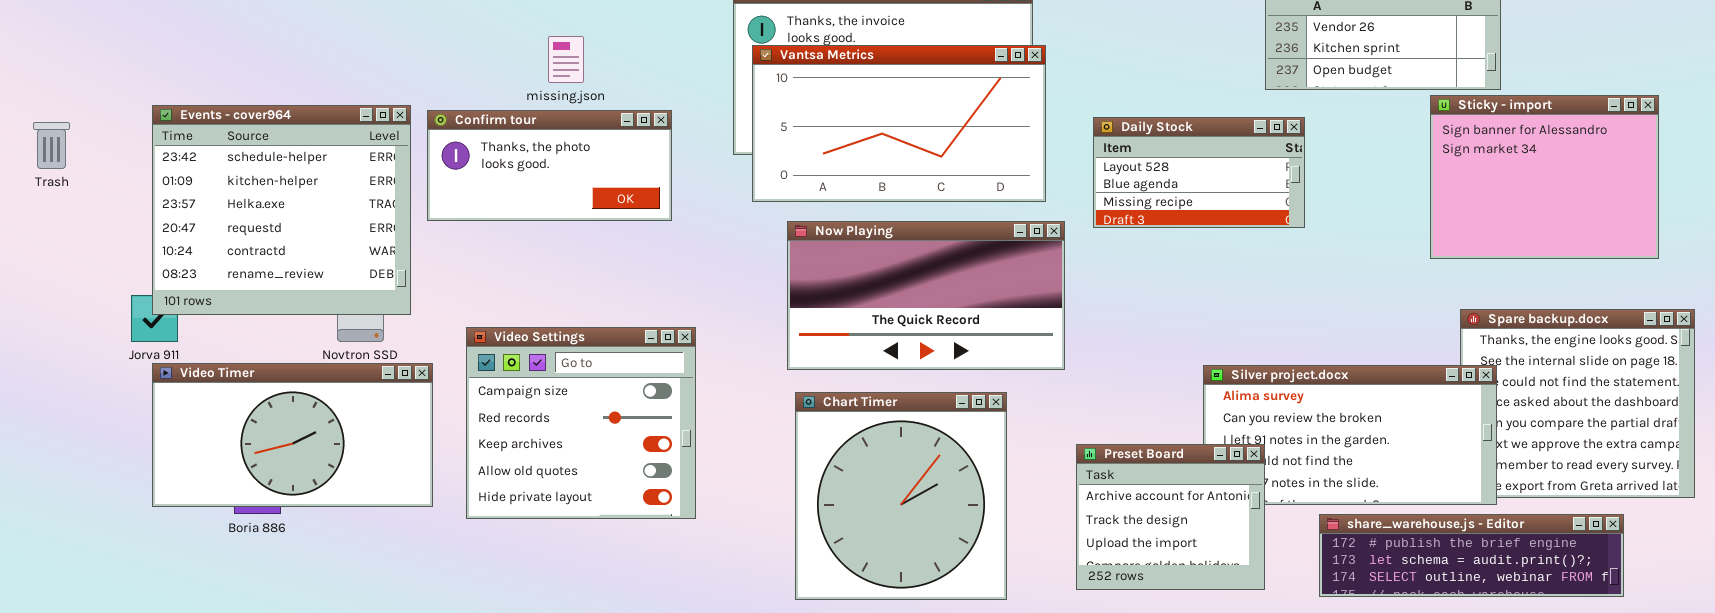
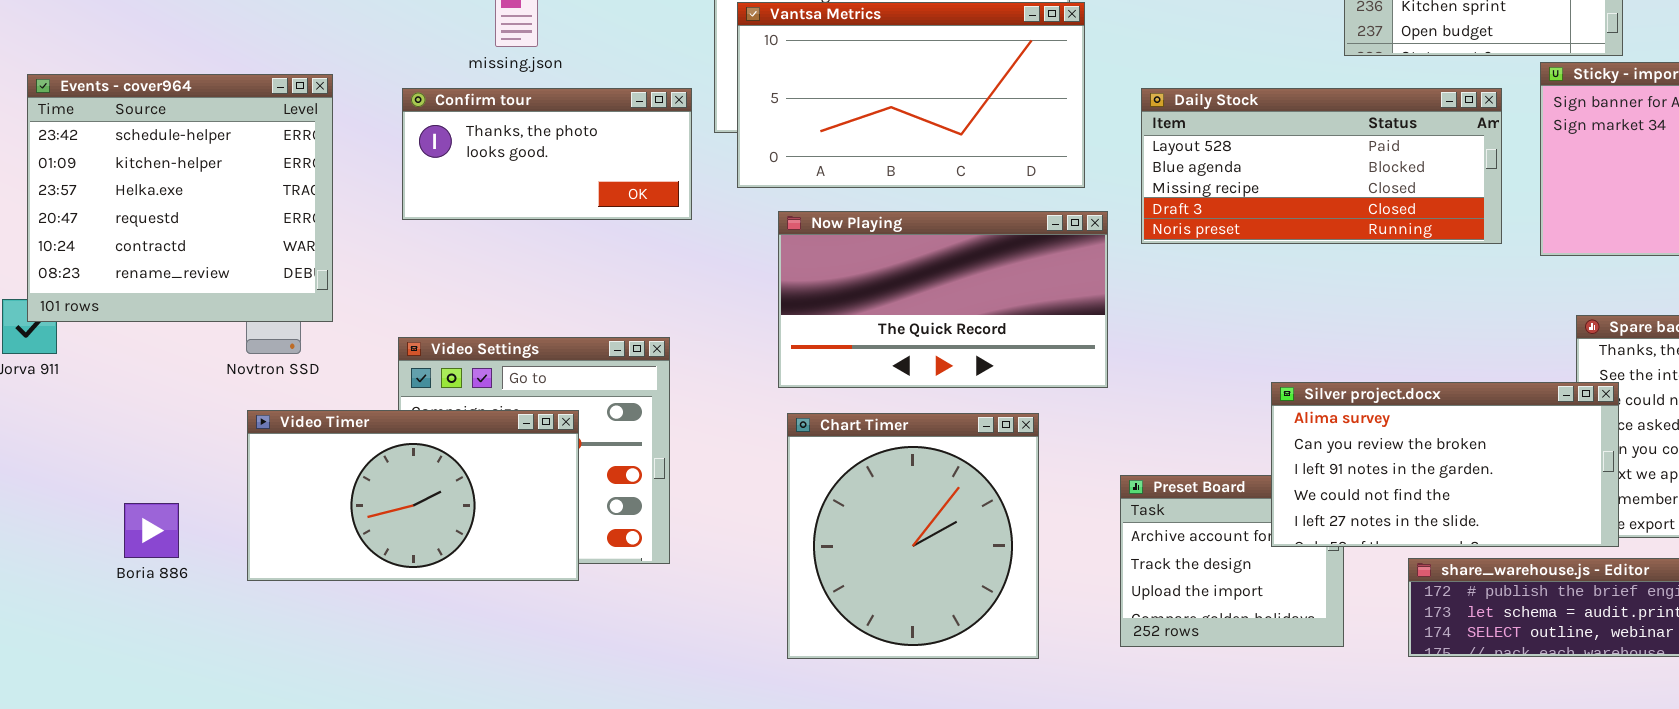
Confirm tour: [427,110,672,221] -> [402,88,692,220], moved
Daily Stock: [1093,117,1305,228] -> [1141,88,1502,244], resized
Video Timer: [152,363,433,507] -> [247,410,579,581], moved
Silver project.docx: [1203,365,1497,505] -> [1271,382,1619,547], raised

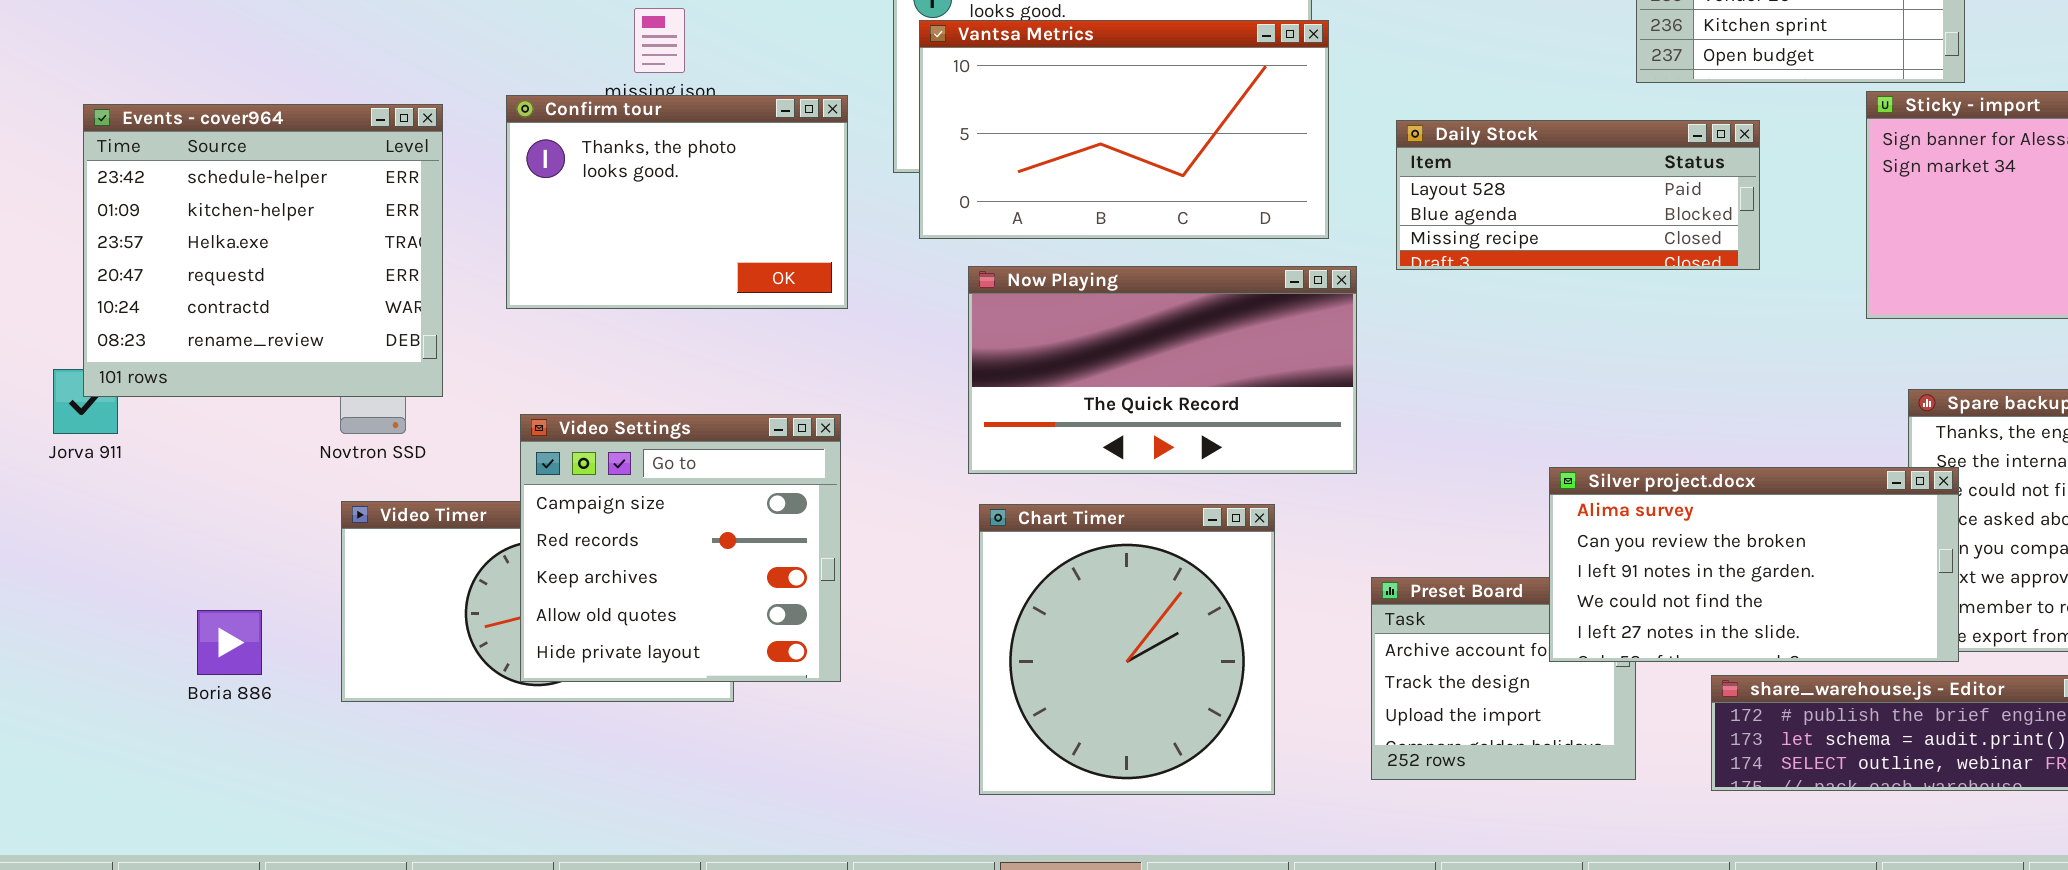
Confirm tour: [402,88,692,220] -> [506,95,848,309], moved, resized
Daily Stock: [1141,88,1502,244] -> [1396,120,1760,270], resized
Video Settings: [398,337,670,564] -> [520,414,841,682], raised

